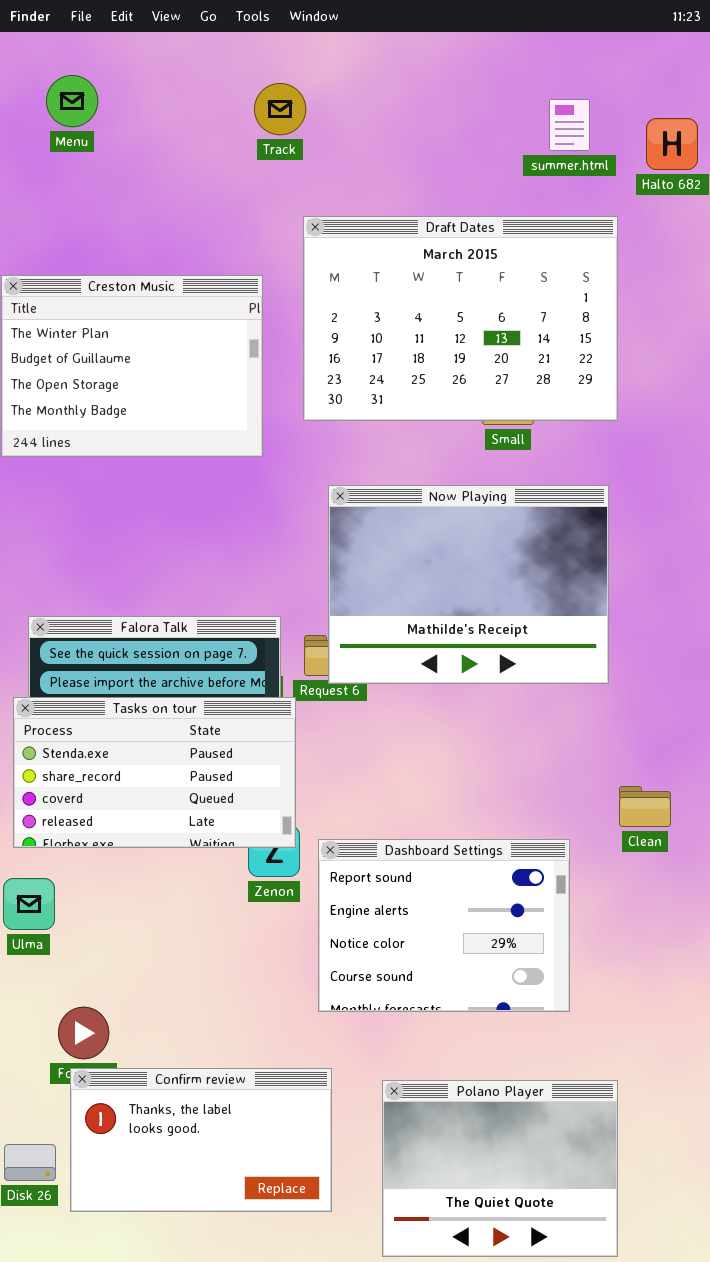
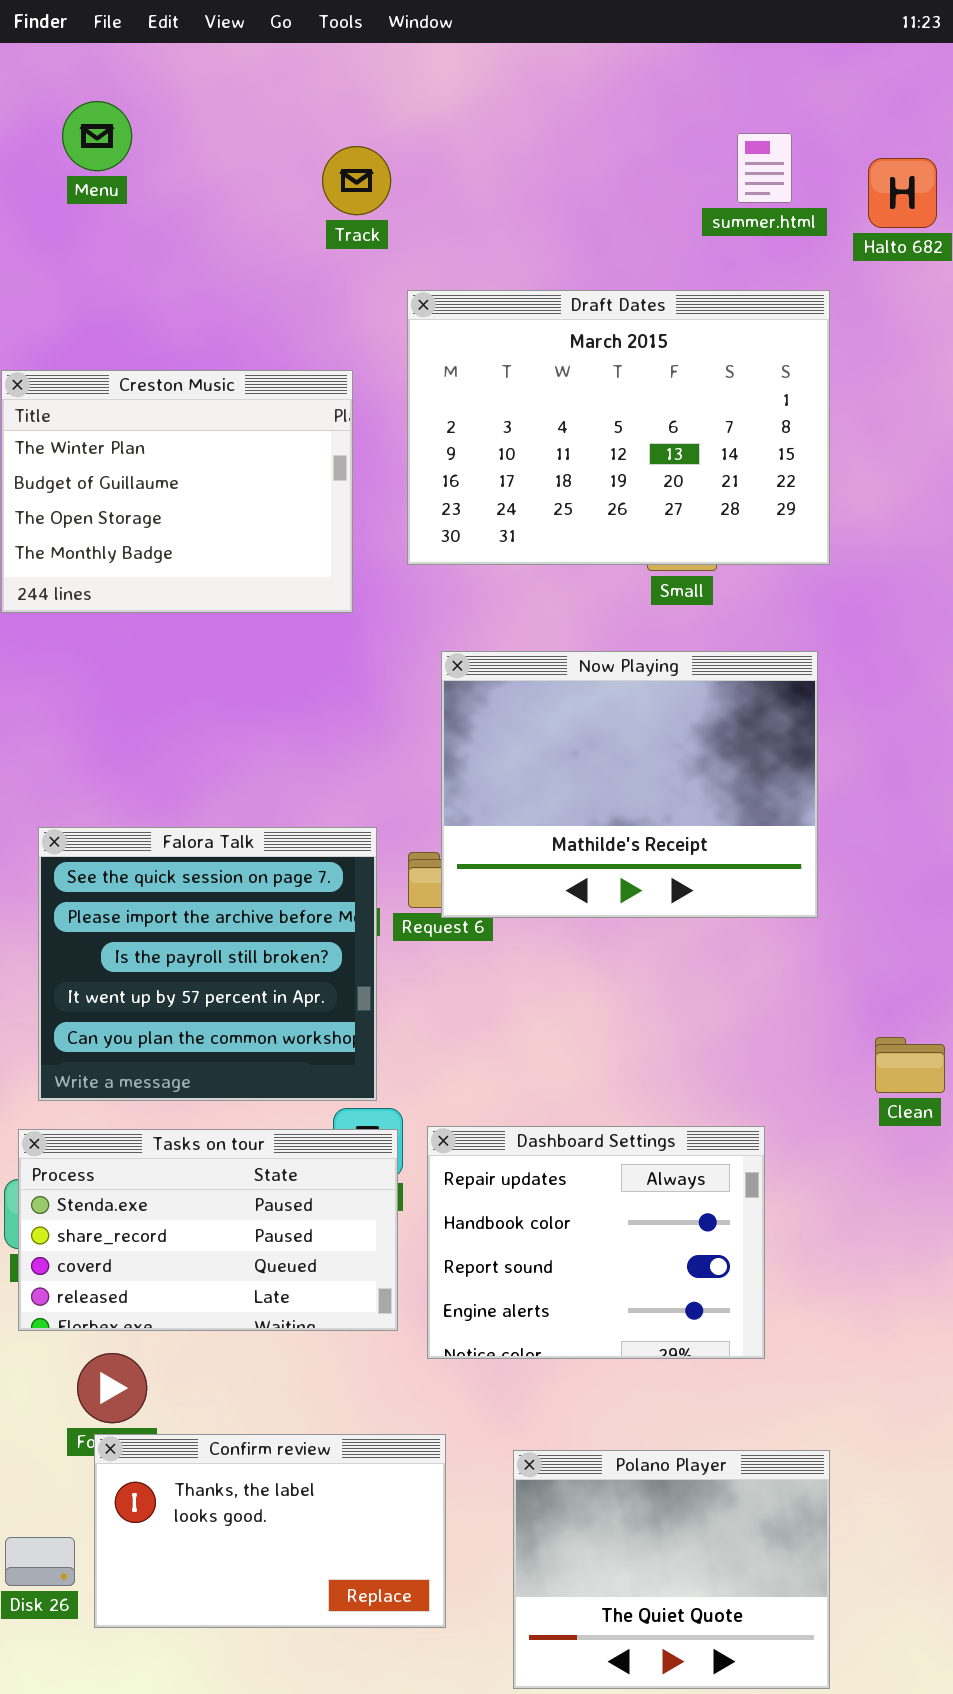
Track: [254,83,306,135] -> [322,146,391,215], moved
Tasks on tour: [13,697,296,848] -> [18,1129,398,1331], moved
Clean: [619,786,671,827] -> [875,1037,945,1093], moved
Dashboard Settings: [318,839,570,1012] -> [427,1126,765,1359], scrolled up 2 rows

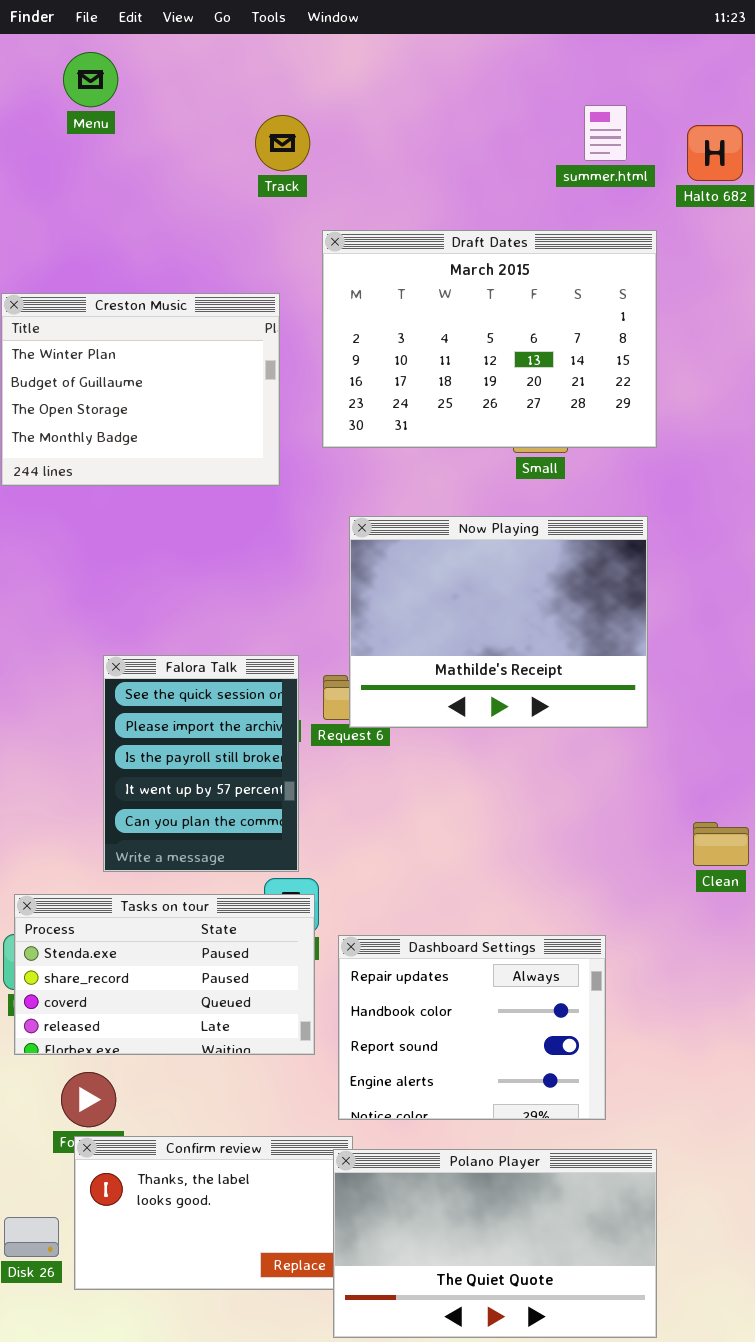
Menu: [62,101,132,171] -> [63,52,118,107], moved
Falora Talk: [38,827,377,1101] -> [103,655,299,872], resized
Dashboard Settings: [427,1126,765,1359] -> [338,935,606,1120], moved
Polano Player: [513,1450,830,1689] -> [333,1149,657,1338], resized

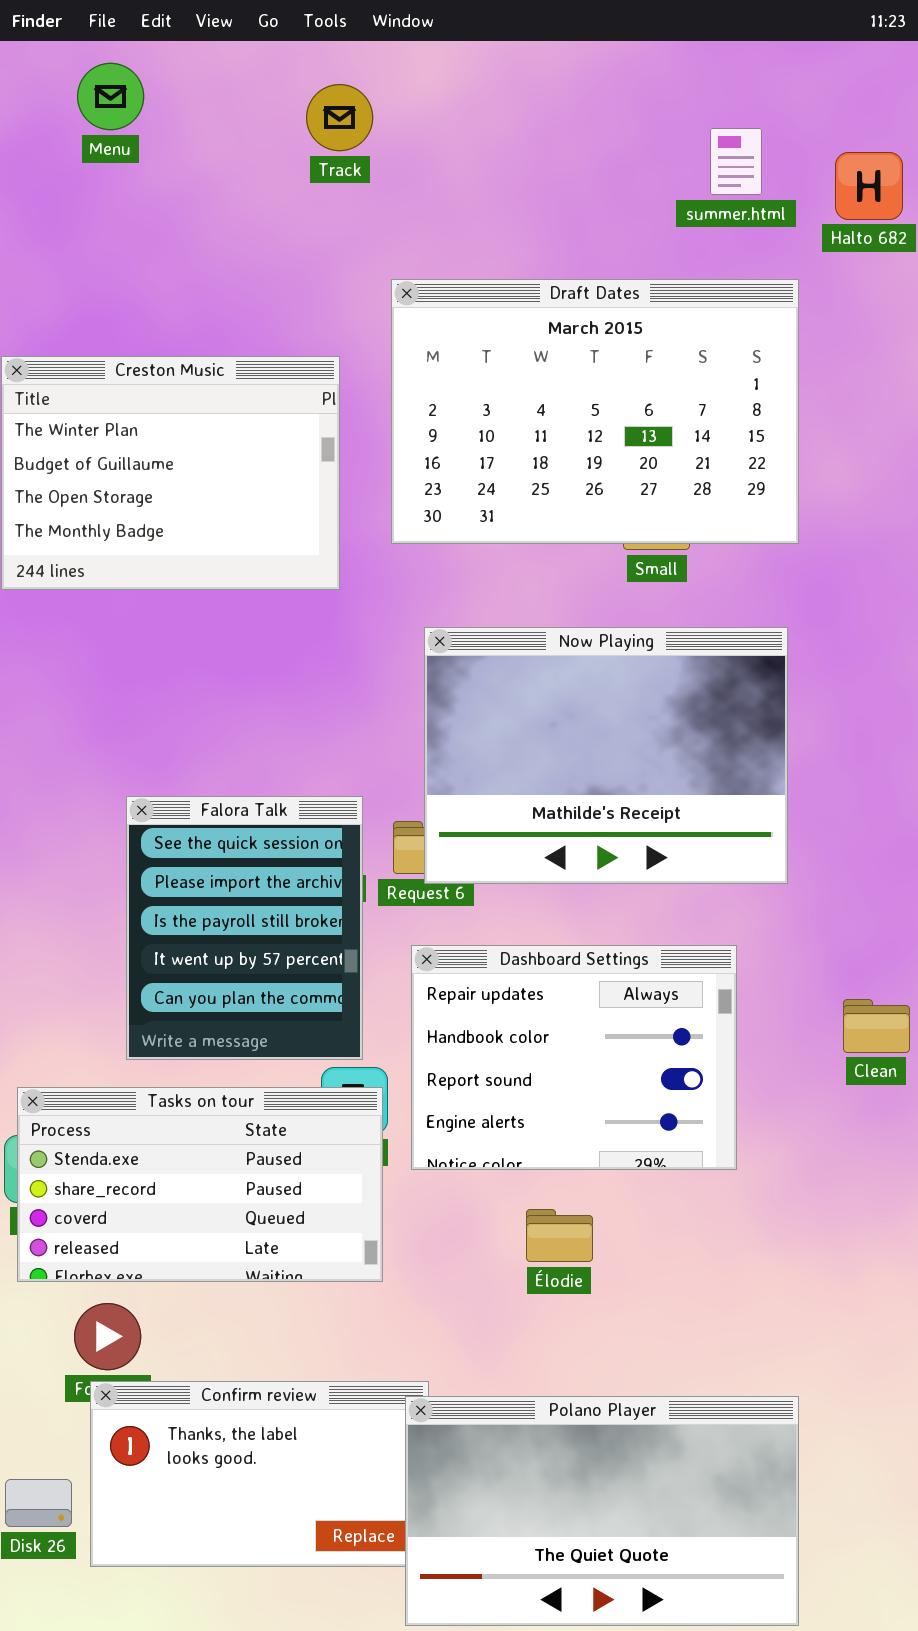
Track: [255,115,310,171] -> [306,84,373,151], moved
Dashboard Settings: [338,935,606,1120] -> [411,945,737,1170], moved

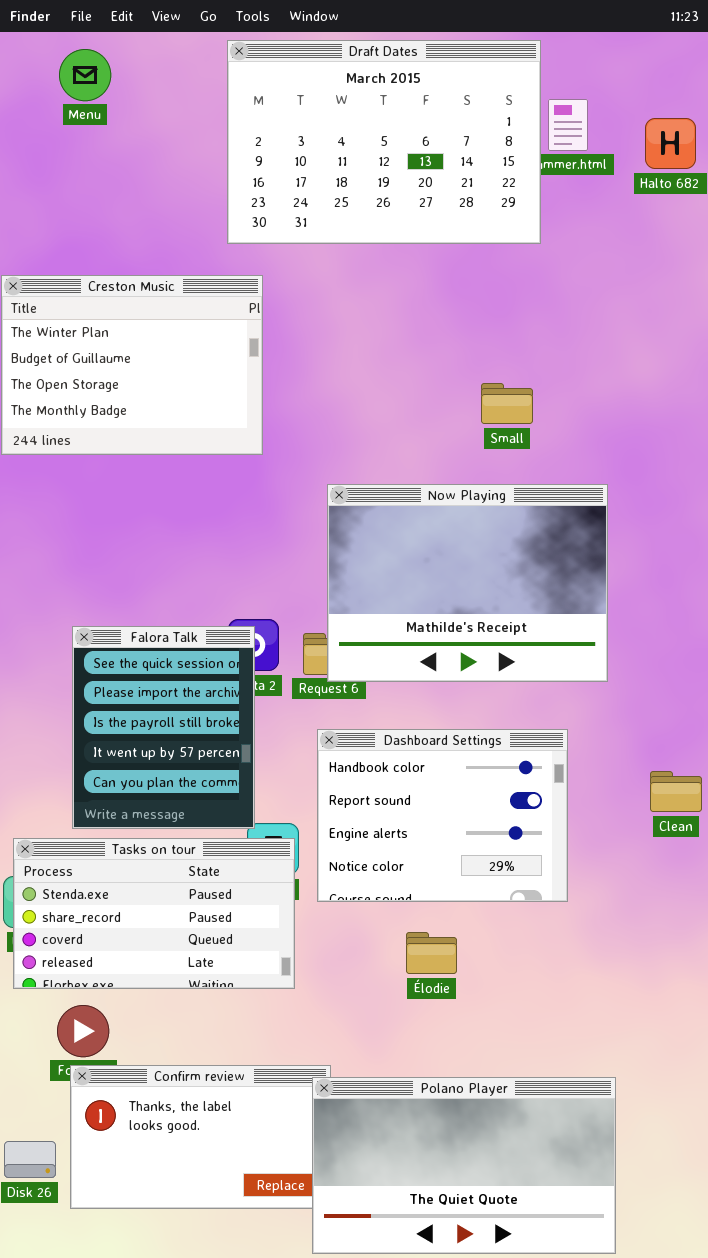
Draft Dates: [391,279,799,544] -> [227,40,541,244], moved
Falora Talk: [126,796,363,1060] -> [72,626,255,829], moved
Dashboard Settings: [411,945,737,1170] -> [317,729,568,902], scrolled down 1 row

